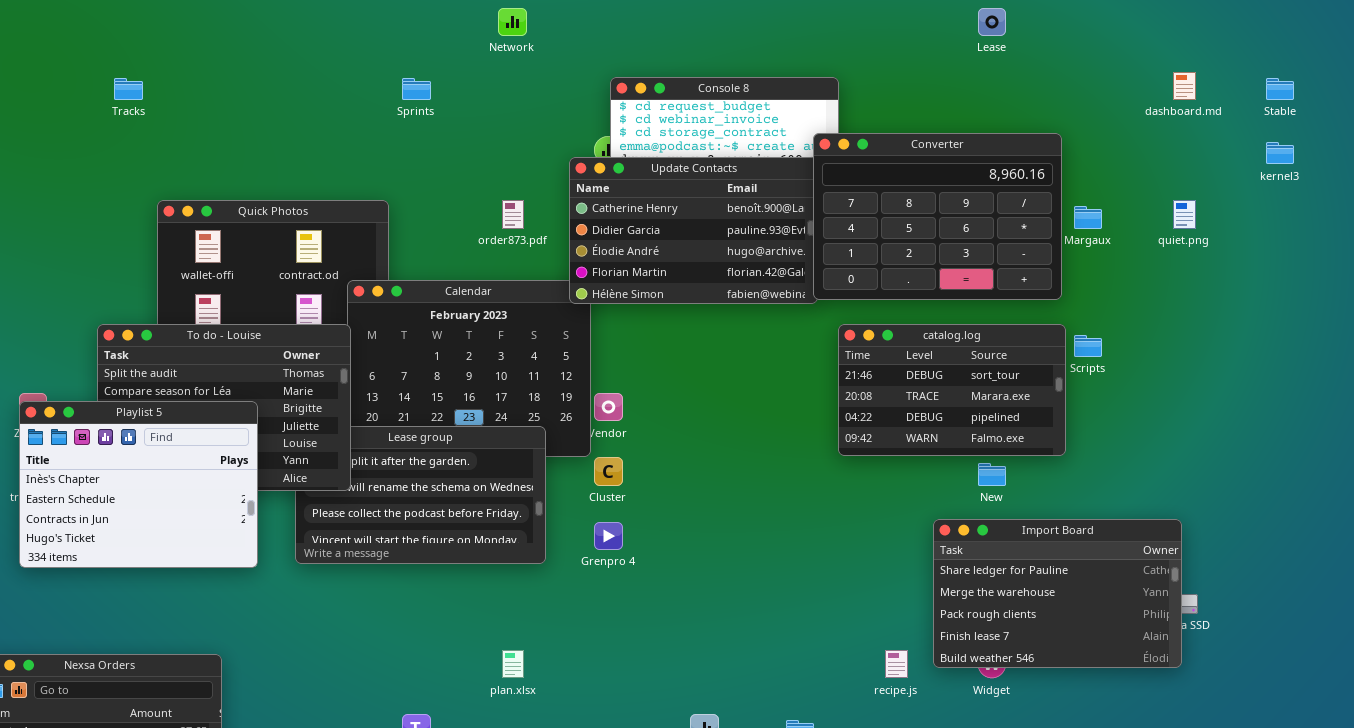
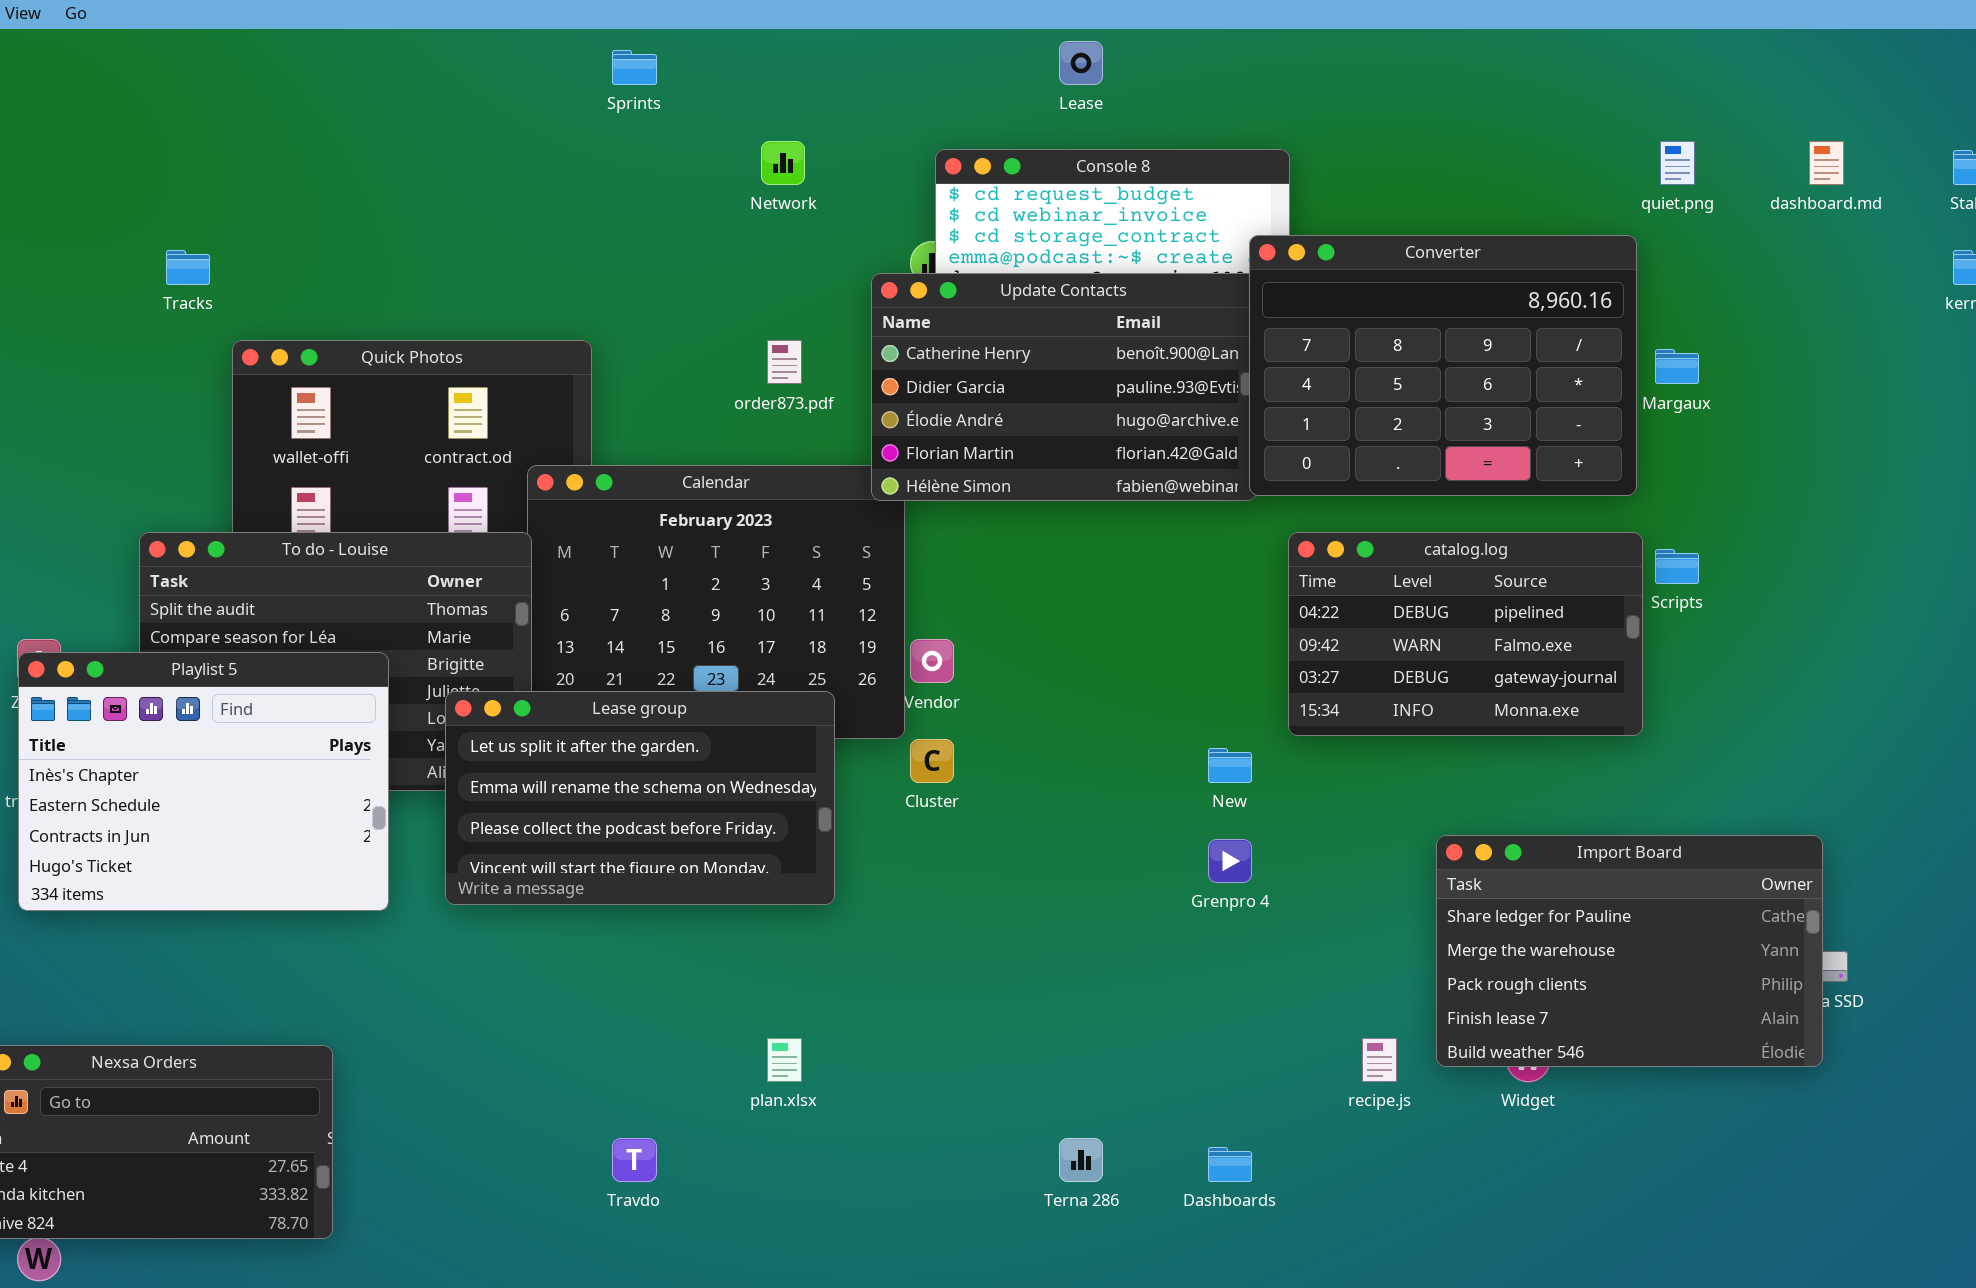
Network: [498,8,527,36] -> [761,141,805,185], moved
Lease: [978,8,1006,36] -> [1059,41,1103,85], moved
Tracks: [114,78,143,100] -> [166,250,210,285], moved
Sprints: [402,78,431,100] -> [612,50,657,85], moved
quiet.png: [1173,200,1196,229] -> [1660,141,1695,185], moved
catalog.log: [838,324,1066,456] -> [1288,532,1643,736], scrolled down 2 rows
Lease group: [295,426,546,564] -> [445,691,835,905], raised
New: [978,463,1006,486] -> [1208,748,1252,783], moved
Grenpro 4: [594,522,623,550] -> [1208,839,1252,883], moved

